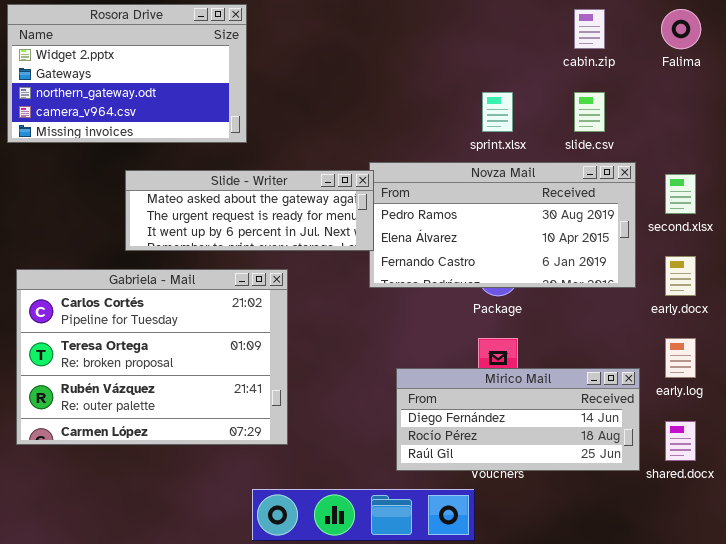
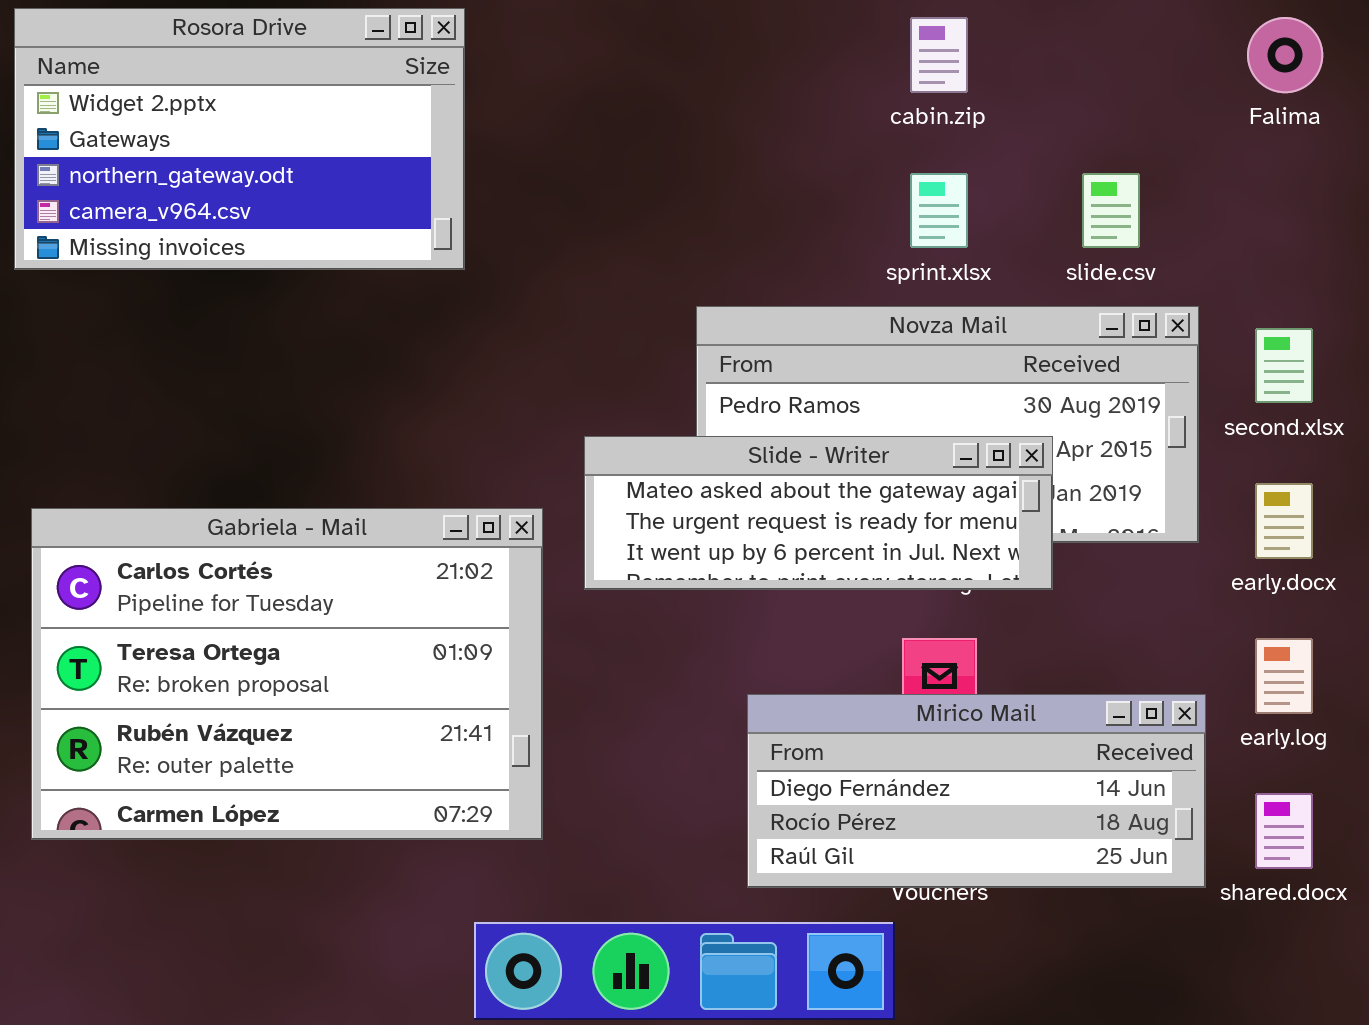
cabin.zip: [574,9,605,49] -> [910,17,968,93], moved
Slide - Writer: [125,170,374,251] -> [584,436,1053,590], moved

